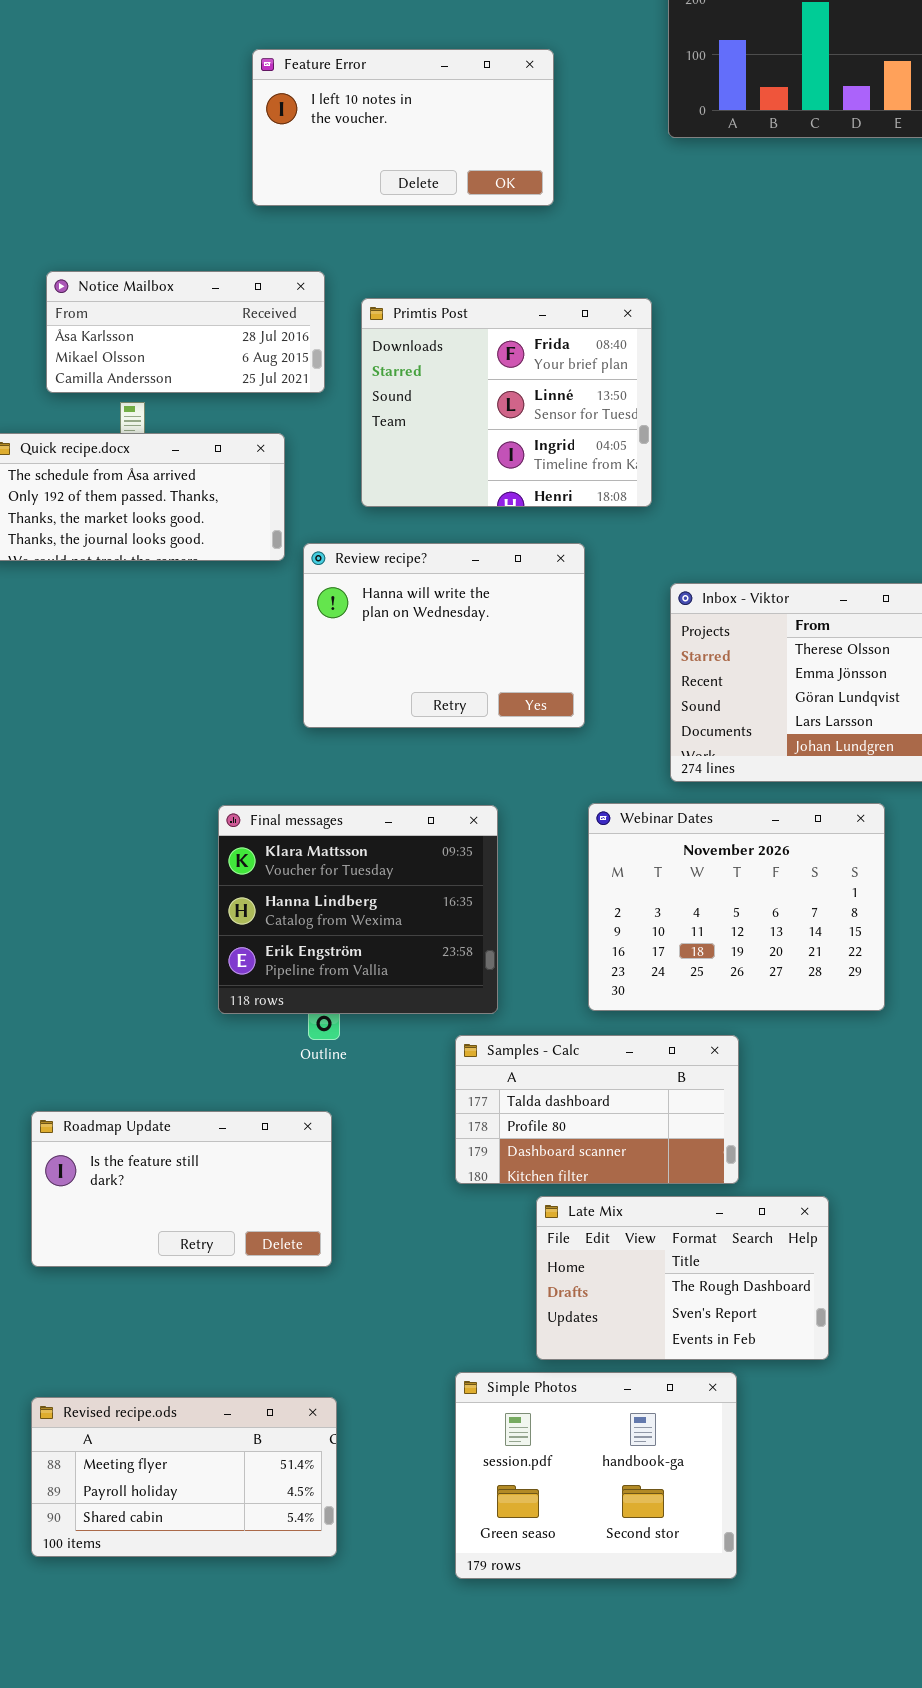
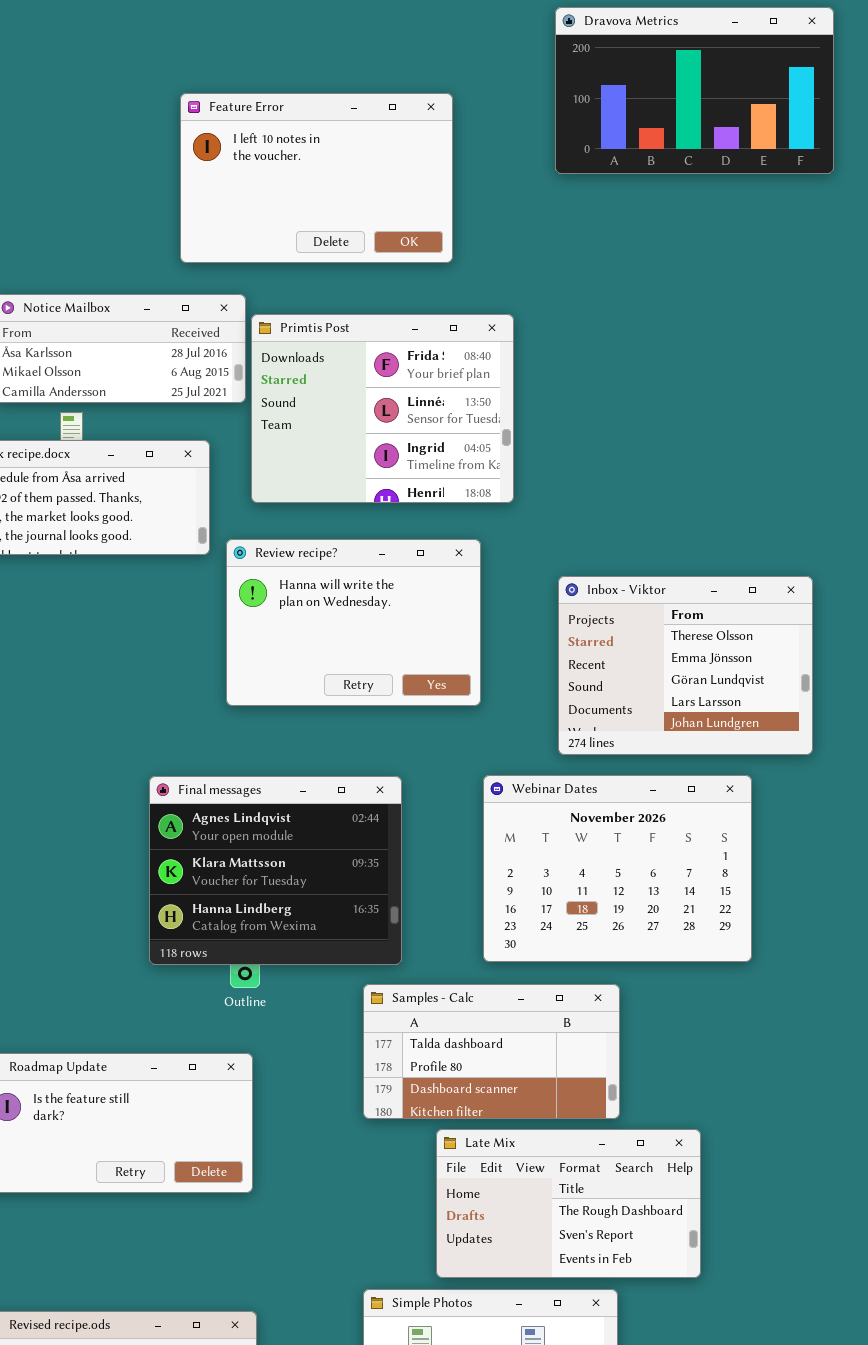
Feature Error: [252,49,554,206] -> [180,93,453,263], resized
Primtis Post: [361,298,652,507] -> [251,314,514,503], moved
Final messages: [218,805,498,1014] -> [149,776,402,965], scrolled up 1 row

